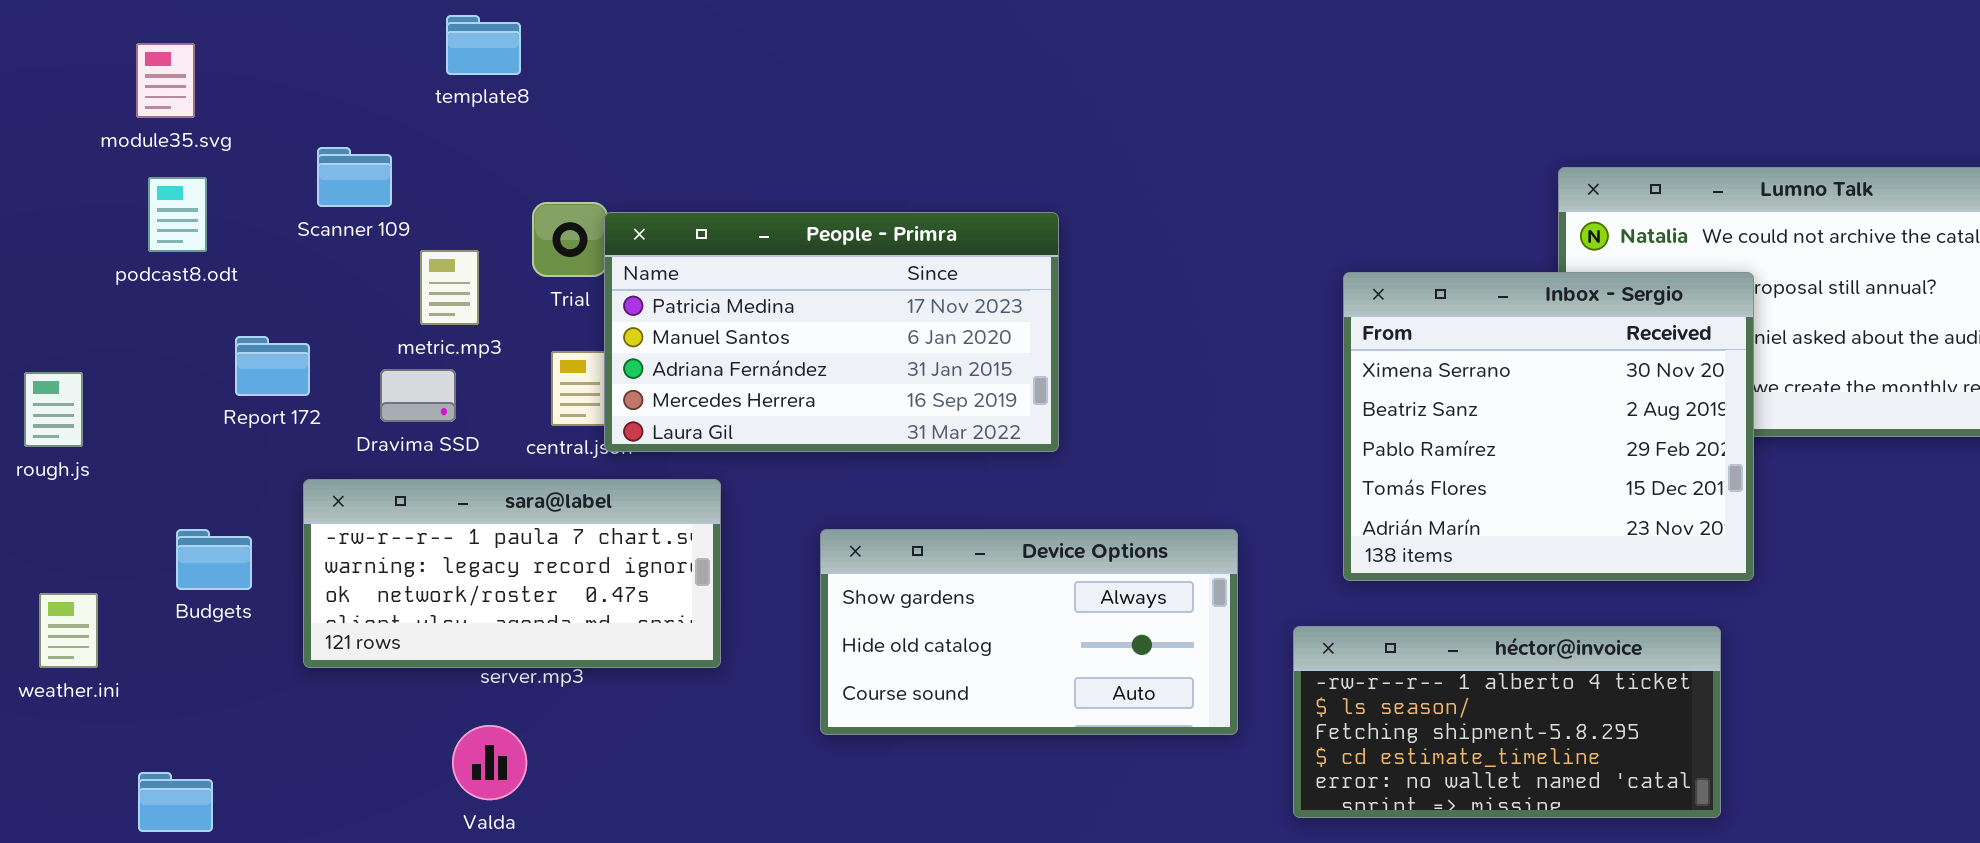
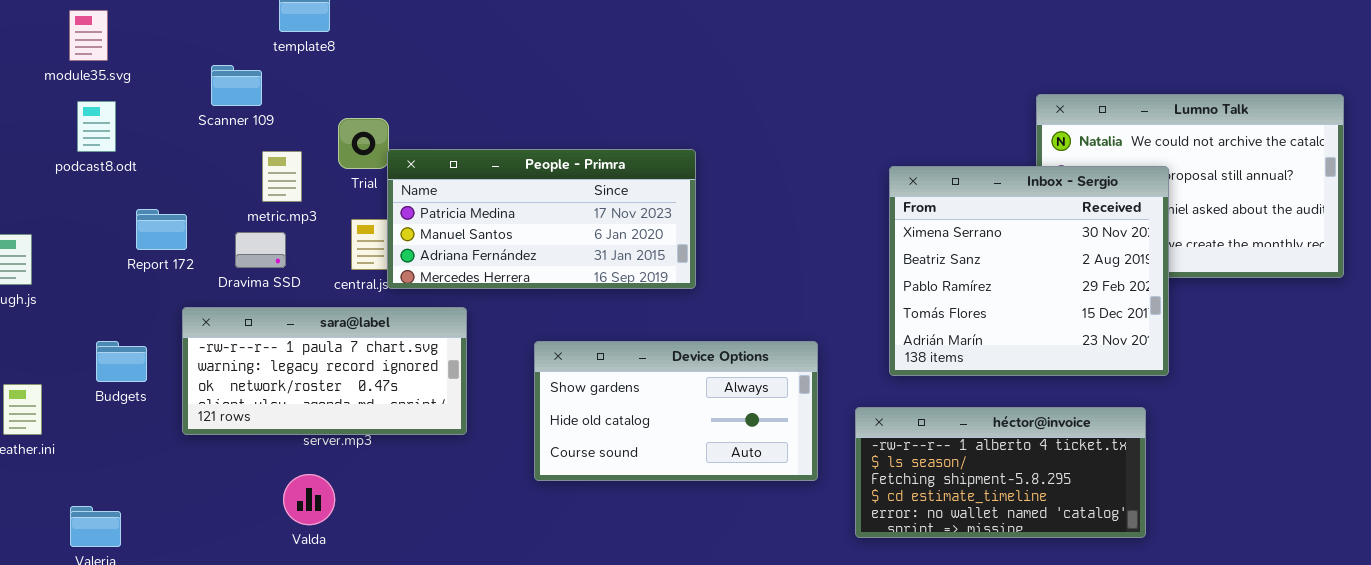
Scanner 109: [317,147,392,207] -> [211,65,262,106], moved
People - Primra: [604,212,1059,452] -> [387,149,696,289], resized

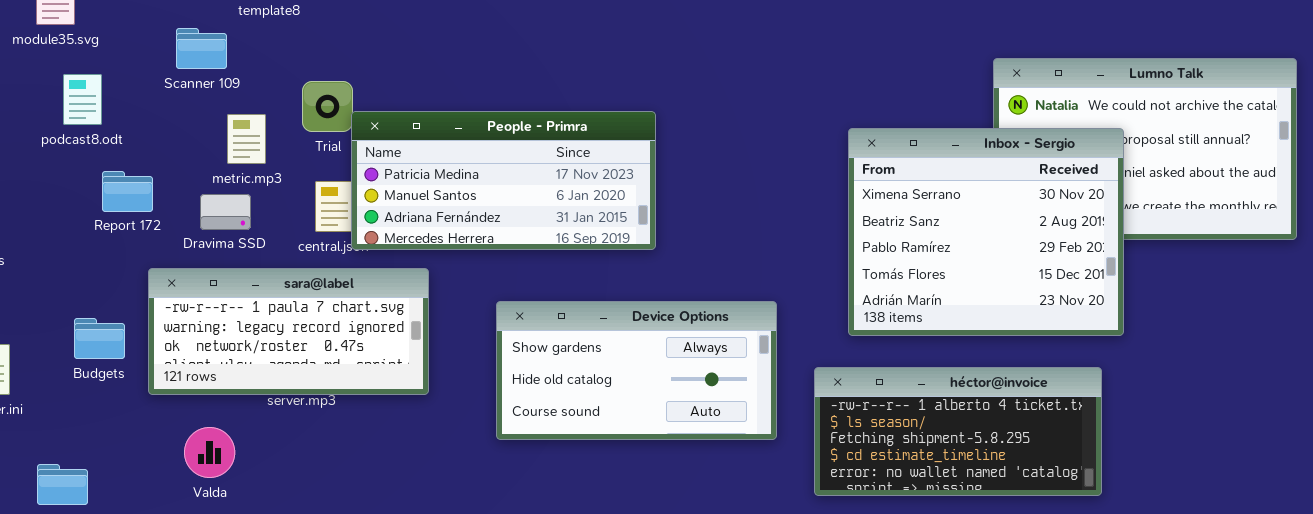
podcast8.odt: [77,101,116,152] -> [63,74,102,125], moved
Budgets: [96,341,147,382] -> [74,318,125,359], moved
Valda: [283,474,335,525] -> [184,427,235,478], moved

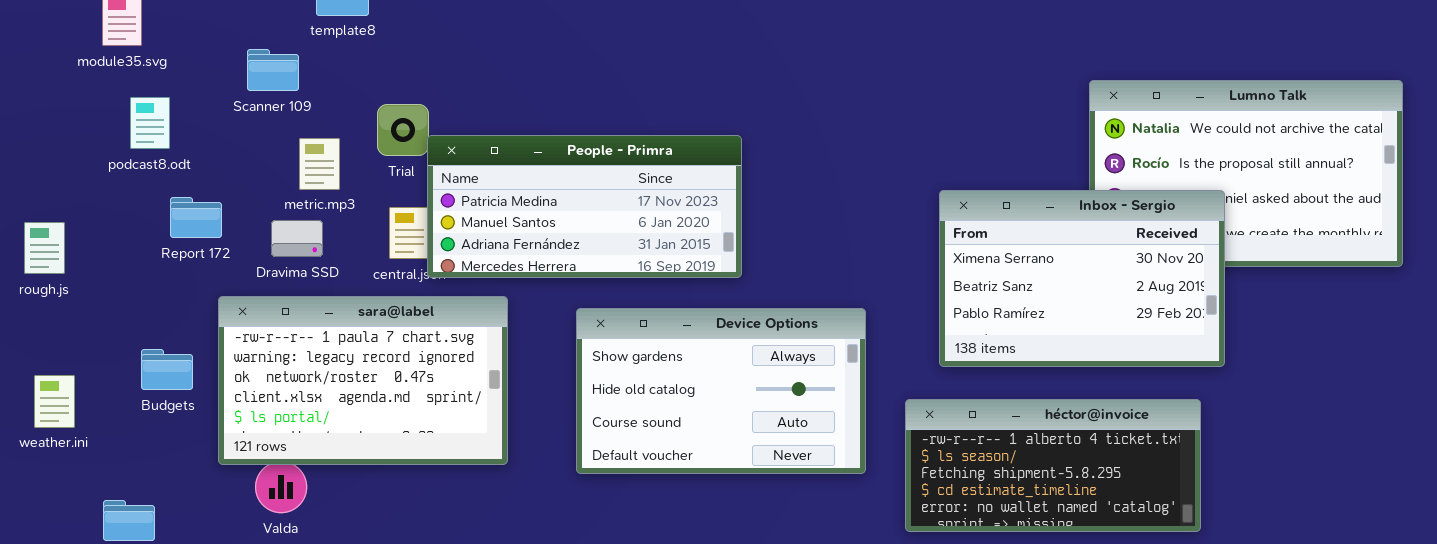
Inbox - Sergio: [848,128,1124,336] -> [939,190,1225,367], resized
sara@label: [148,268,429,395] -> [218,296,508,465], resized
Device Options: [496,301,777,440] -> [576,308,866,474], resized

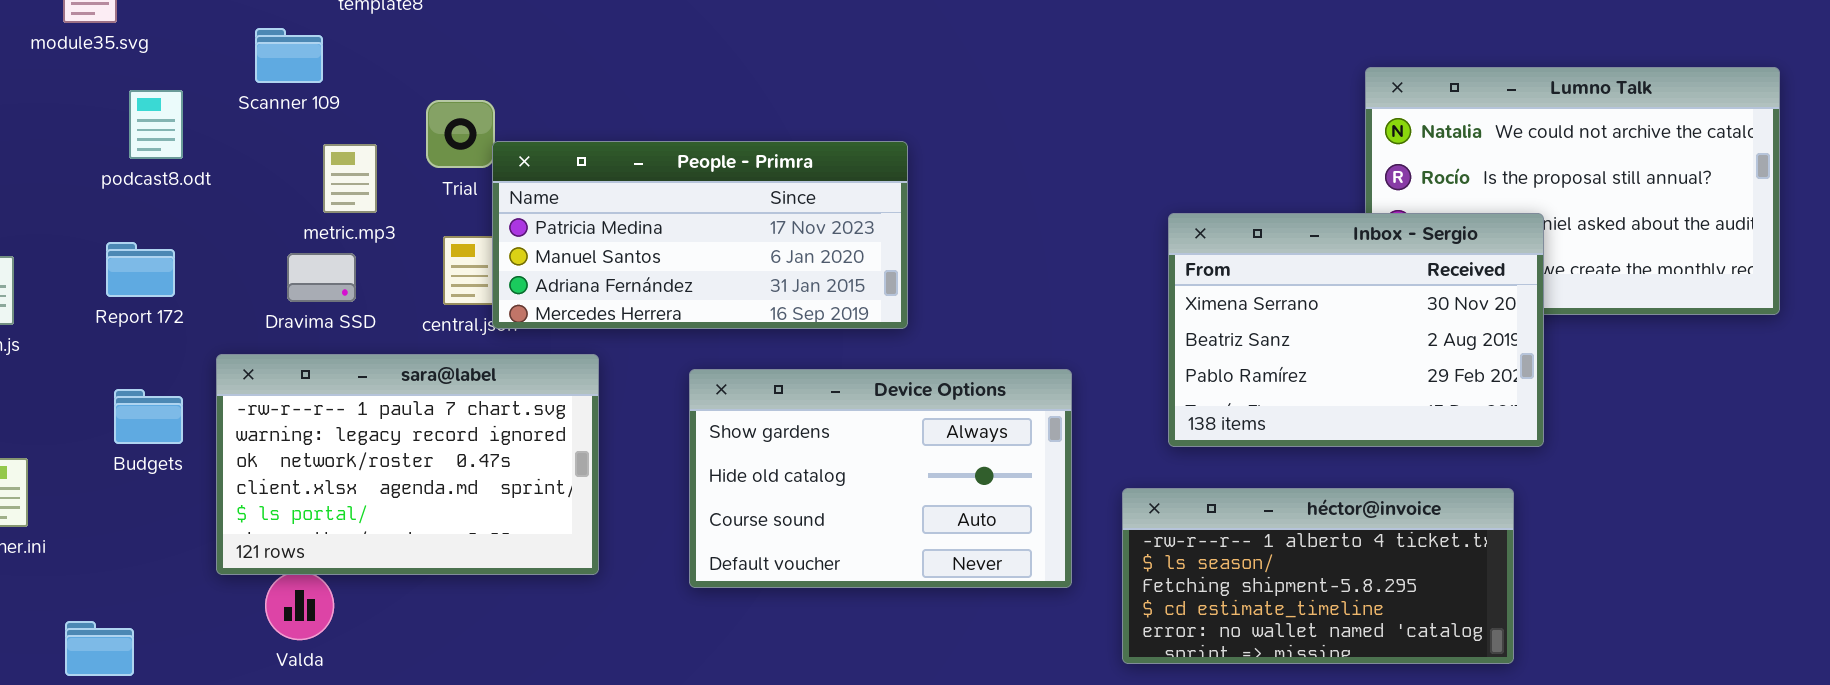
podcast8.odt: [130,97,170,149] -> [129,90,183,159], moved
Report 172: [170,197,222,238] -> [106,242,175,297], moved
Budgets: [141,349,193,390] -> [114,389,183,444], moved

